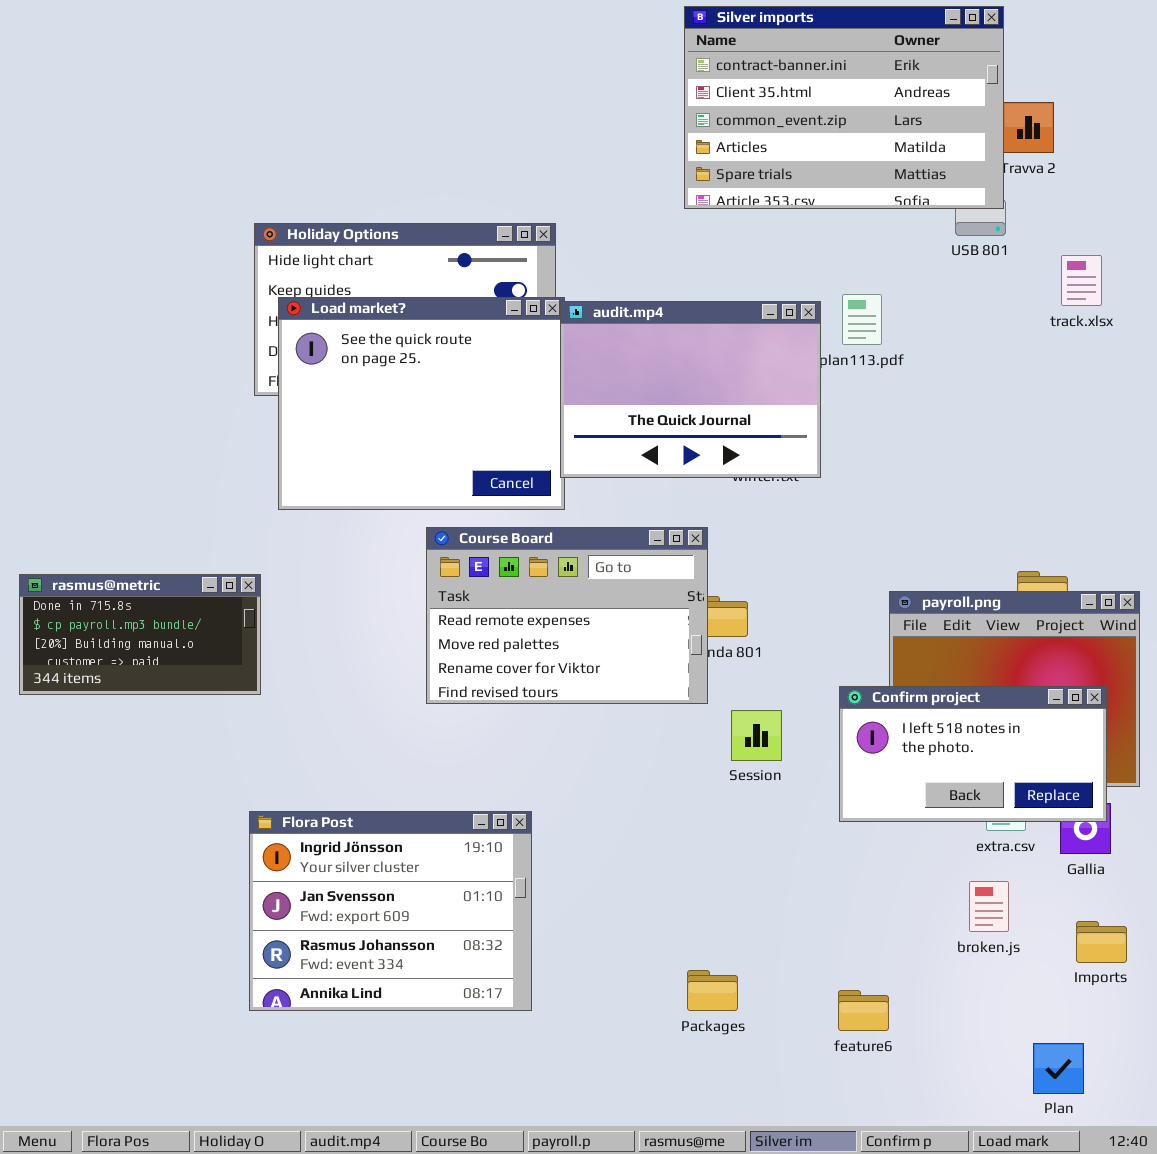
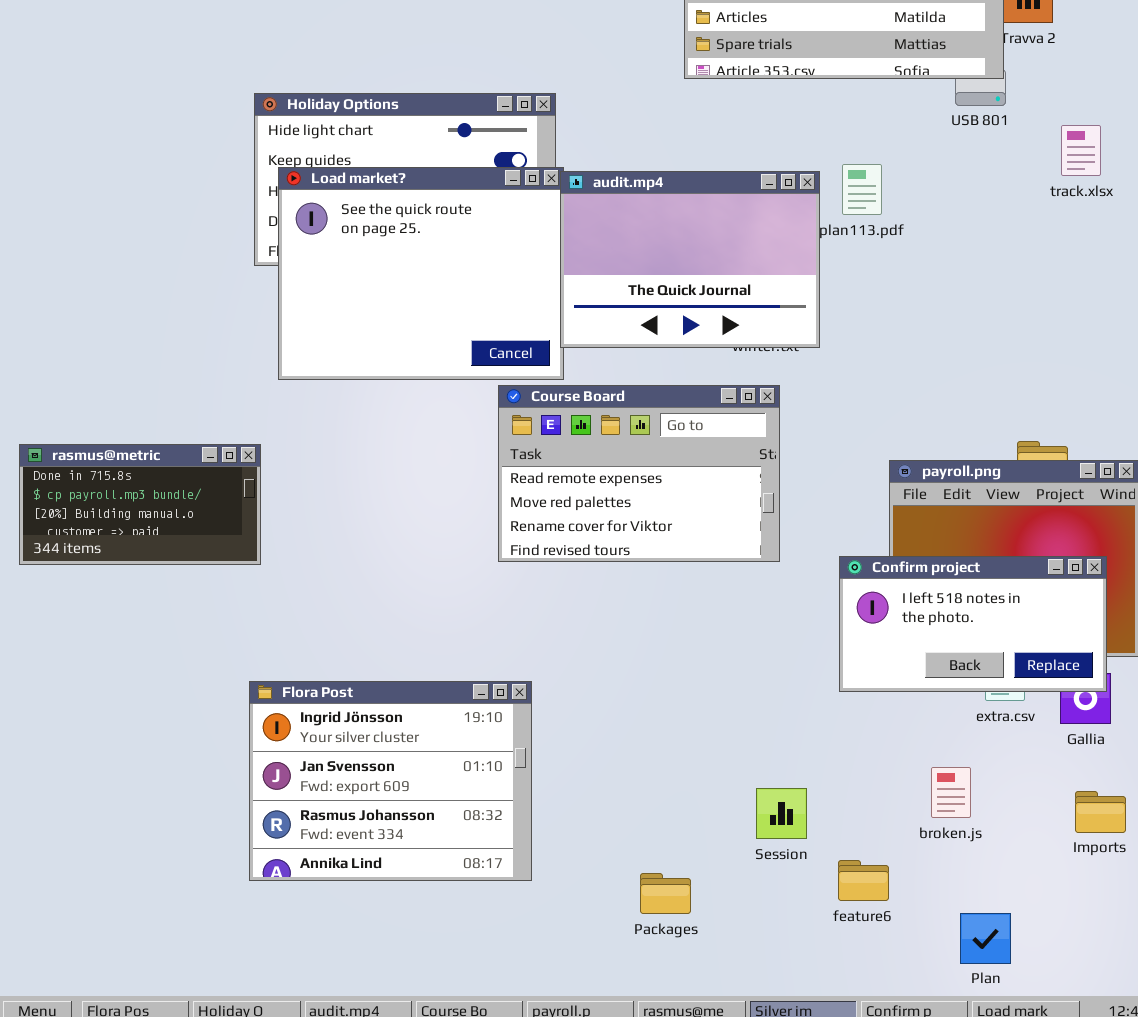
Course Board: [426,527,708,704] -> [498,385,780,562], moved
Session: [731,710,782,761] -> [756,788,807,839], moved
broken.js: [969,881,1009,932] -> [931,767,971,818], moved
Packages: [687,970,738,1011] -> [640,873,691,914], moved
Plan: [1033,1043,1084,1094] -> [960,913,1011,964], moved

